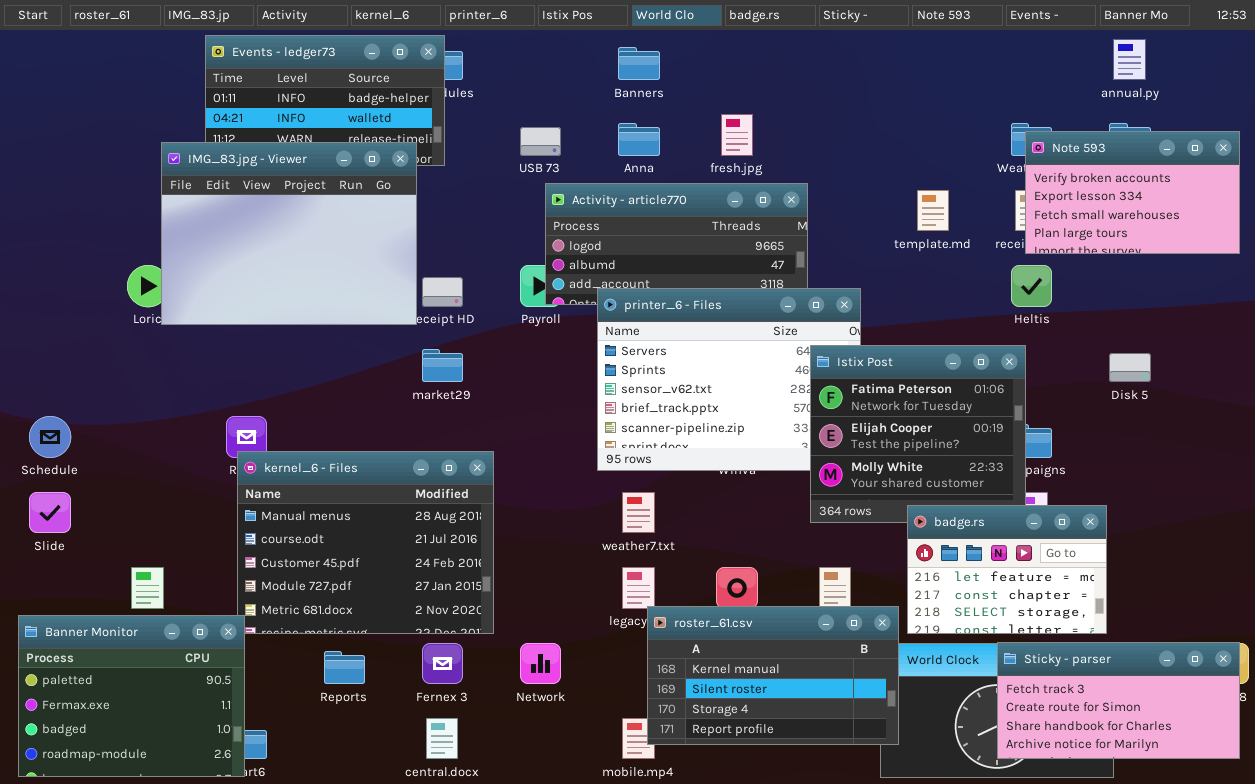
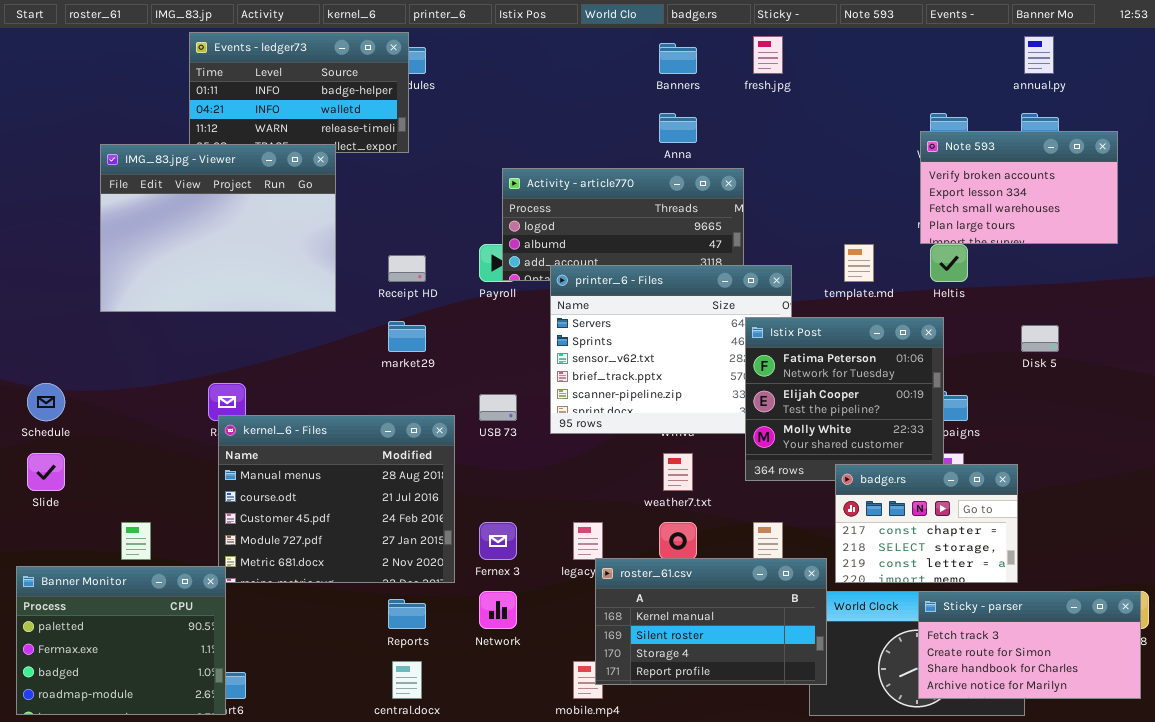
Banners: [618,47,660,80] -> [659,43,697,74], moved
fresh.jpg: [721,114,753,156] -> [753,36,783,74], moved
Anna: [618,123,660,156] -> [659,113,697,143], moved
USB 73: [520,127,561,156] -> [479,394,517,421], moved
Note 593: [1025,131,1240,254] -> [920,131,1118,244], moved
IMG_83.jpg - Viewer: [161,142,417,325] -> [100,144,336,312], moved
template.md: [917,190,949,231] -> [844,244,874,282], moved
weather7.txt: [622,492,655,533] -> [663,453,693,491], moved
badge.rs: [907,505,1107,634] -> [835,464,1018,583], scrolled down 1 row
Fernex 3: [422,643,463,684] -> [479,522,517,560], moved
Reports: [324,651,365,684] -> [388,599,426,629], moved

